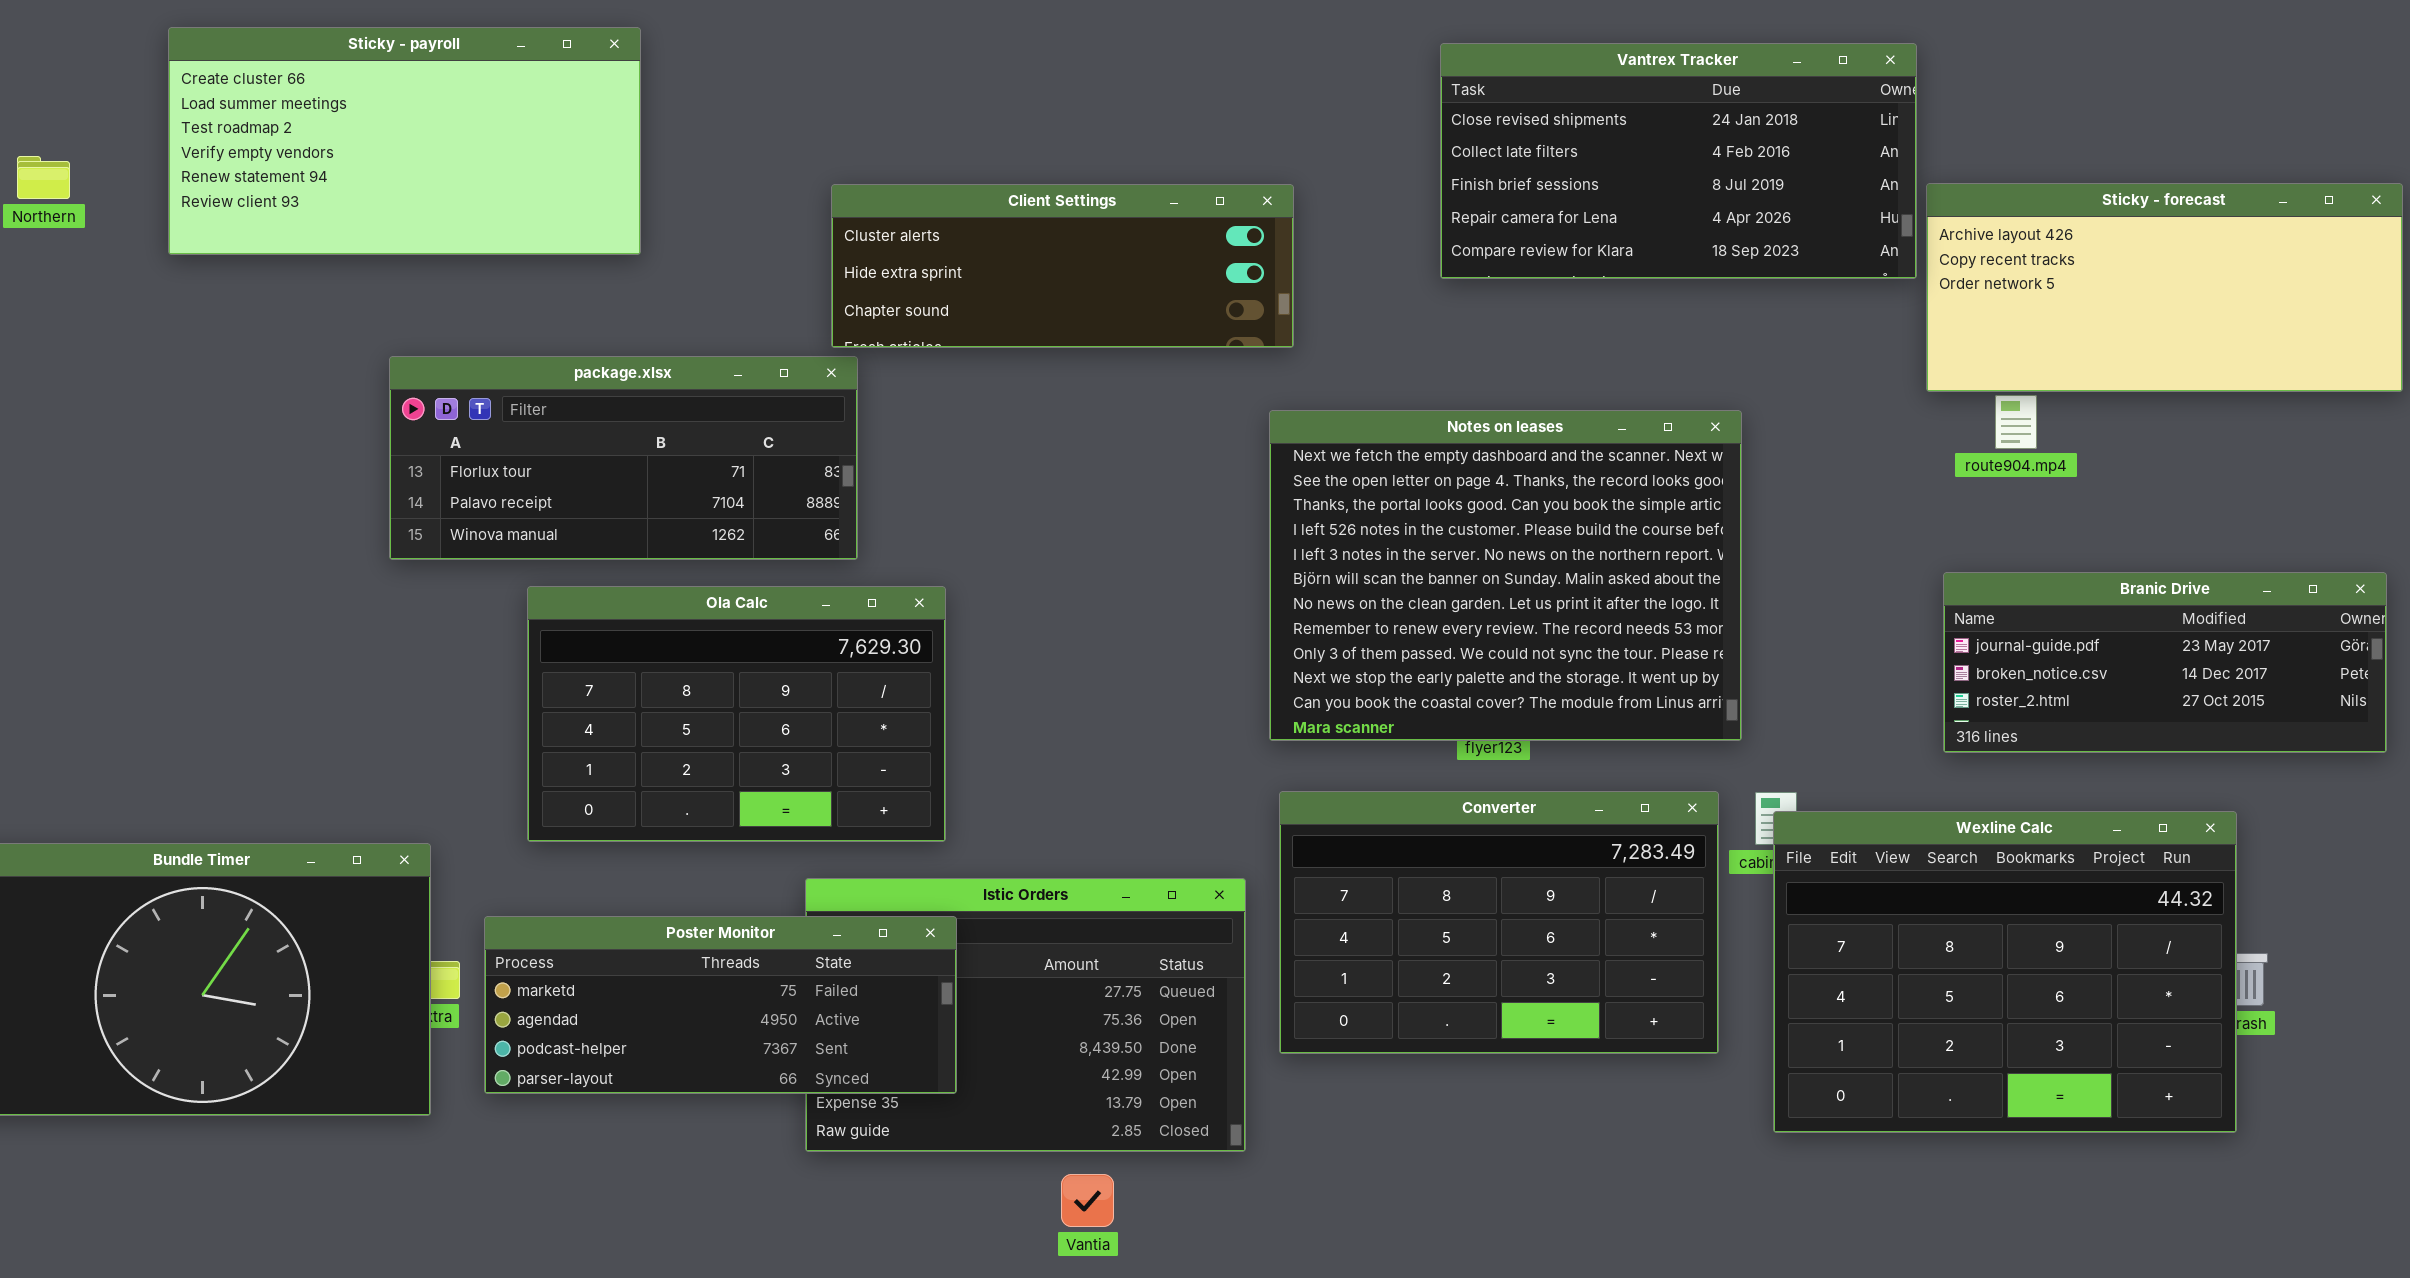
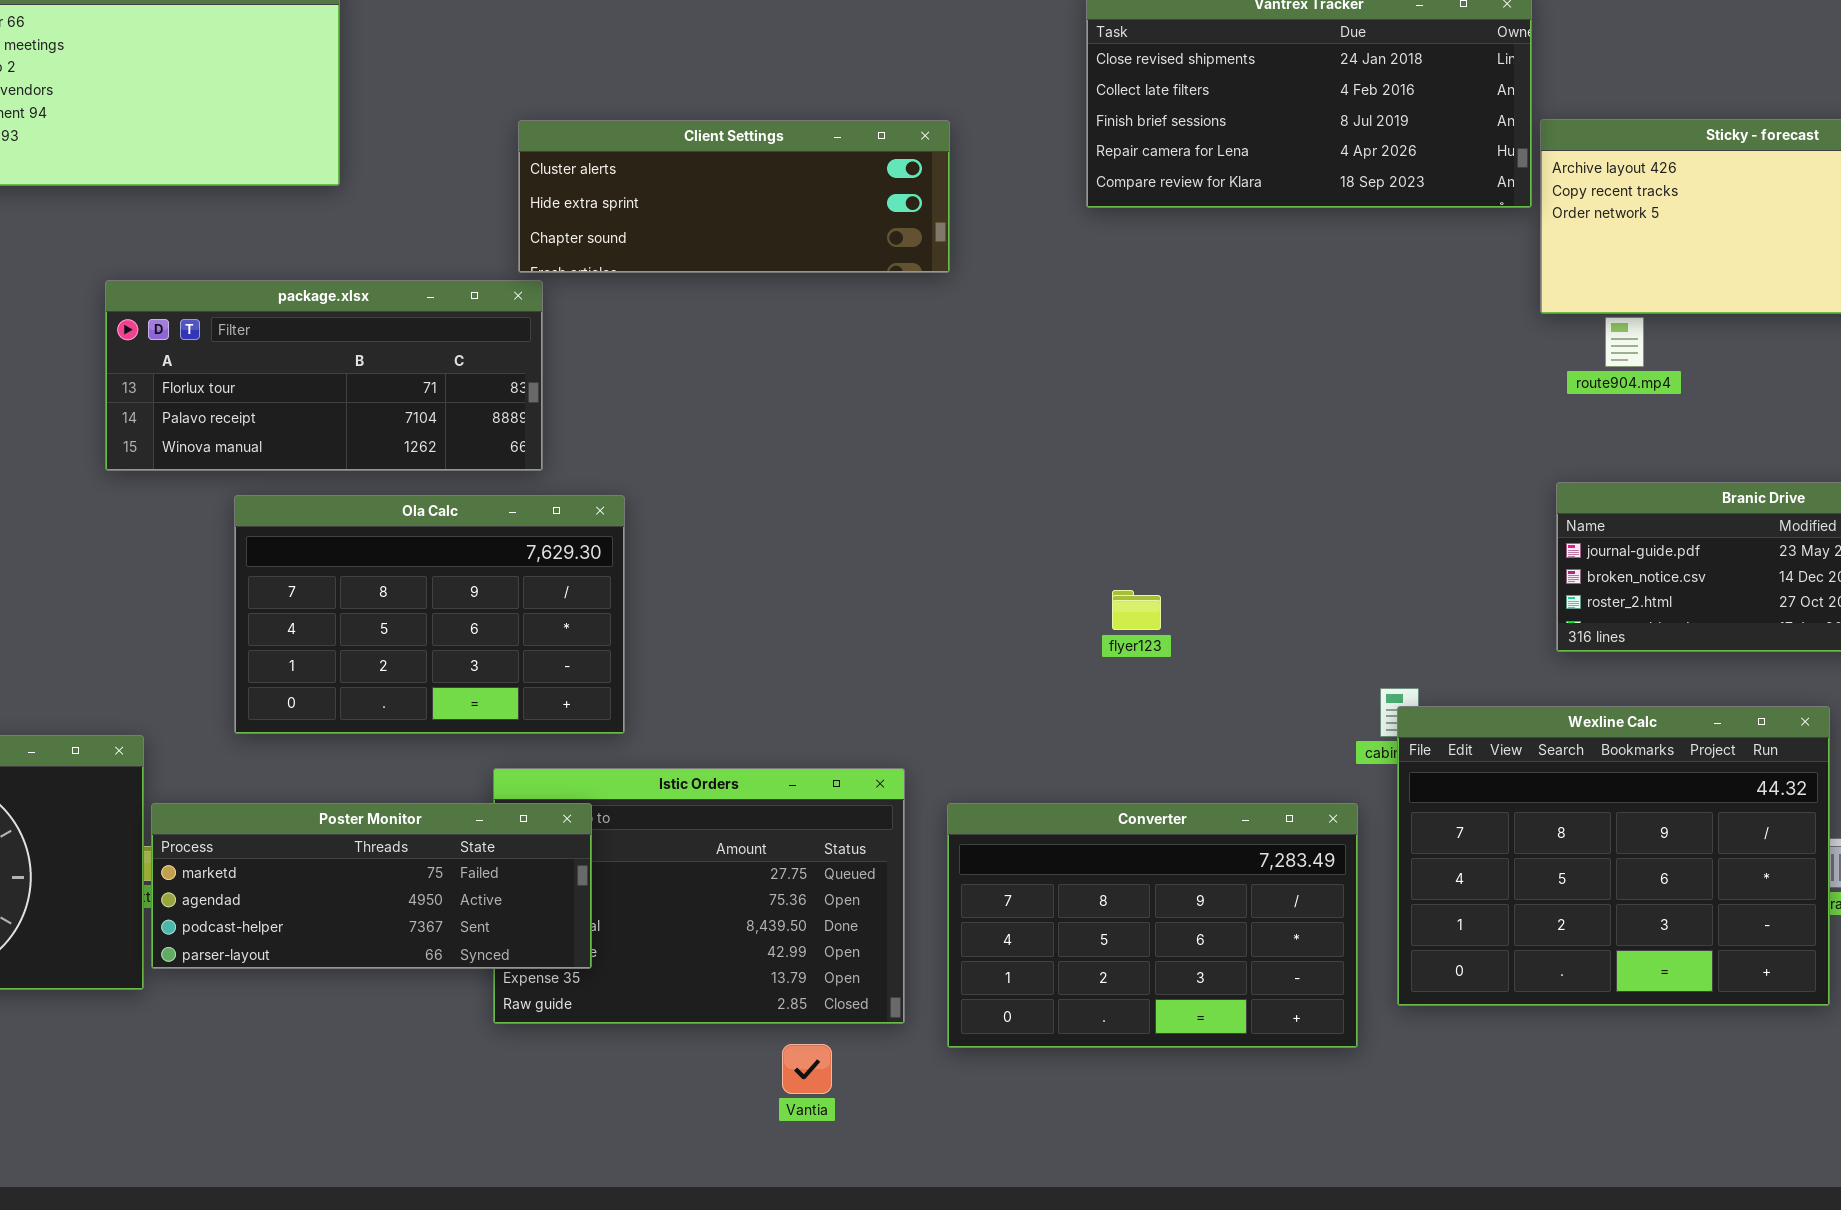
Notes on leases: [1269,410,1742,741] -> none, closed
Converter: [1279,791,1719,1054] -> [947,803,1358,1048], moved
Poster Monitor: [484,916,957,1094] -> [151,803,592,969], moved
Vantia: [1061,1174,1114,1227] -> [782,1044,832,1094], moved

